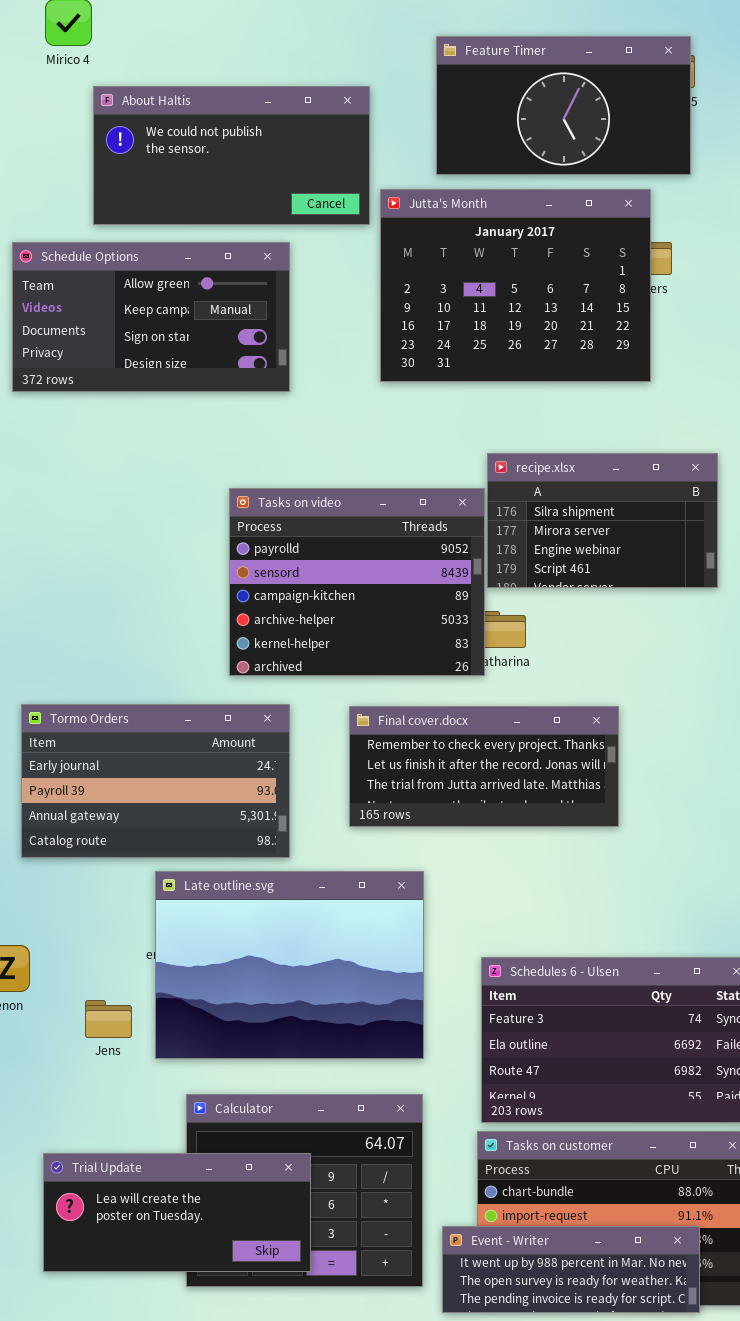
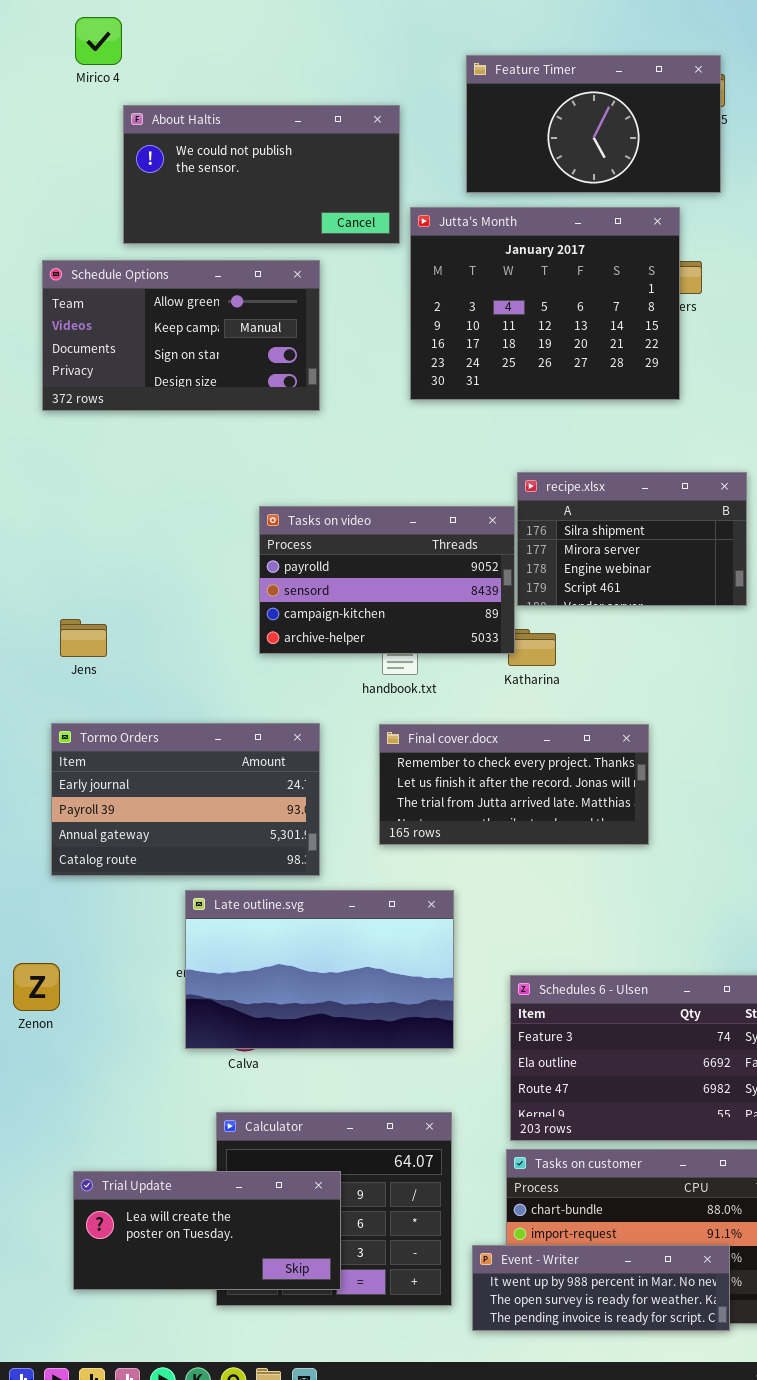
Tasks on video: [229,488,485,676] -> [259,506,515,654], resized
Late outline.svg: [155,871,424,1059] -> [185,890,454,1049], resized
Jens: [85,1000,132,1038] -> [60,619,107,657], moved

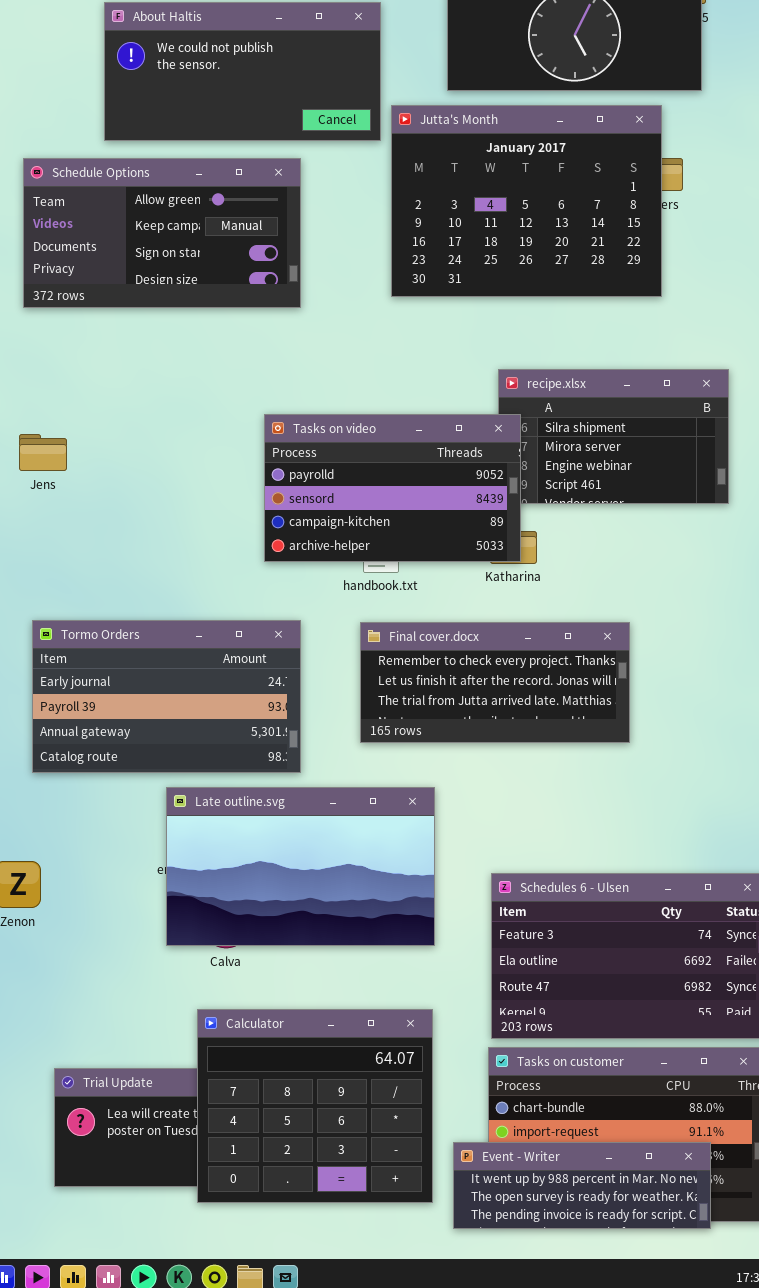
Tasks on video: [259,506,515,654] -> [264,414,521,562], moved
Jens: [60,619,107,657] -> [19,434,67,471], moved
Calculator: [216,1112,452,1306] -> [197,1009,433,1203], raised

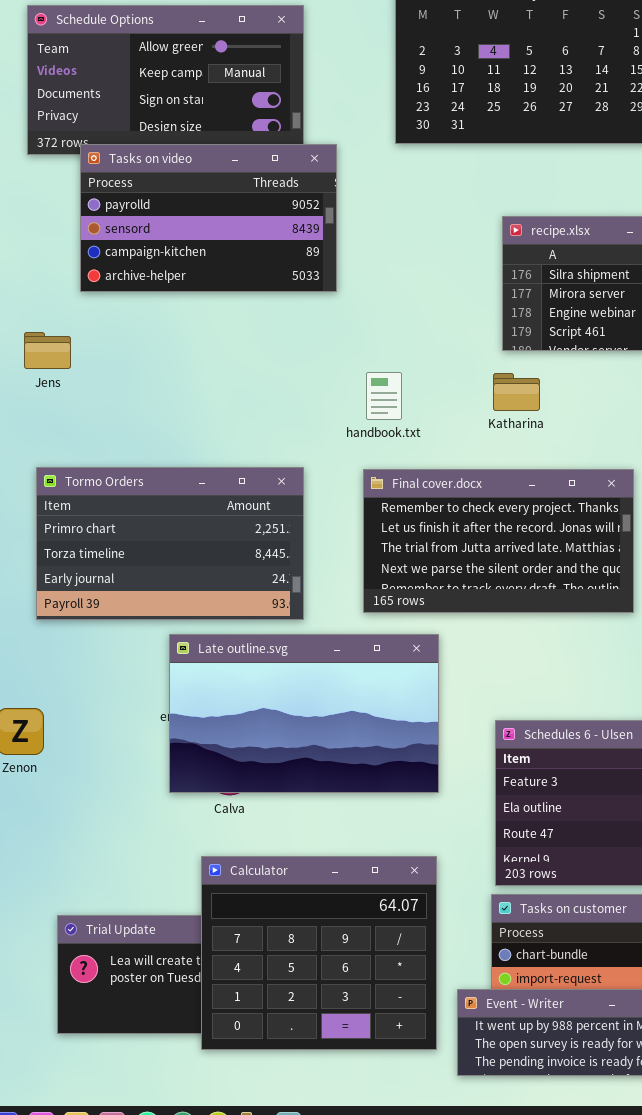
Tasks on video: [264,414,521,562] -> [80,144,337,292], moved
Jens: [19,434,67,471] -> [24,332,71,369], moved
Tormo Orders: [32,620,301,773] -> [36,467,304,620], scrolled up 2 rows
Final cover.docx: [360,622,630,743] -> [363,469,634,613], resized

